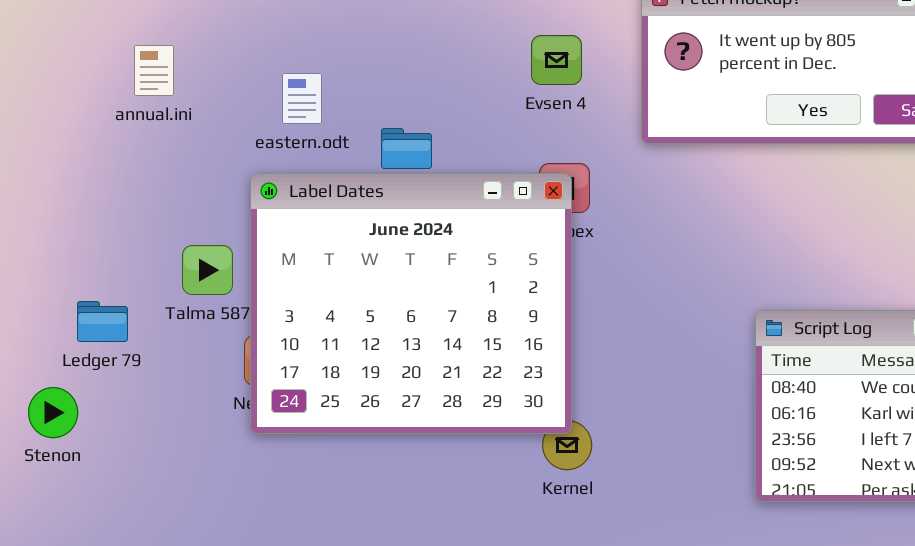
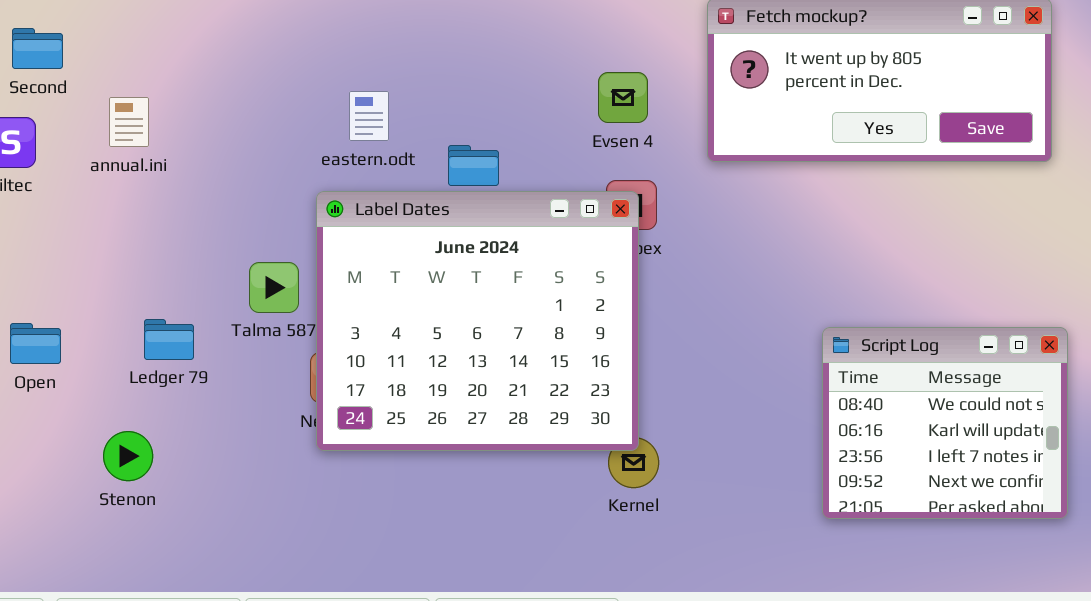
Evsen 4: [531,35,582,85] -> [598,72,648,123], moved
annual.ini: [134,45,174,96] -> [109,97,149,147], moved
Stenon: [28,387,78,438] -> [103,431,153,481], moved

